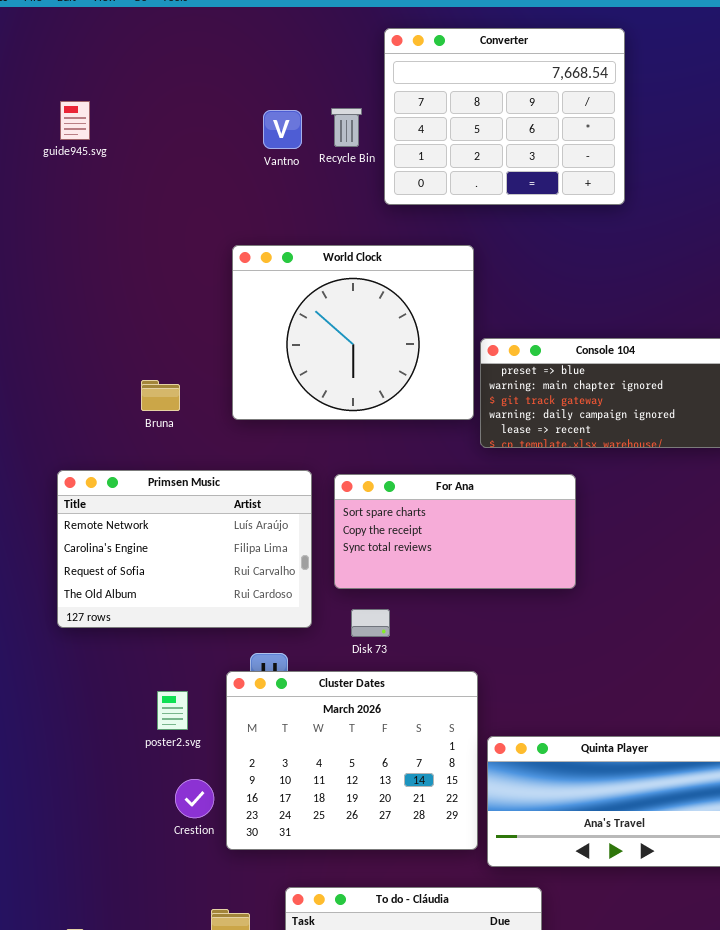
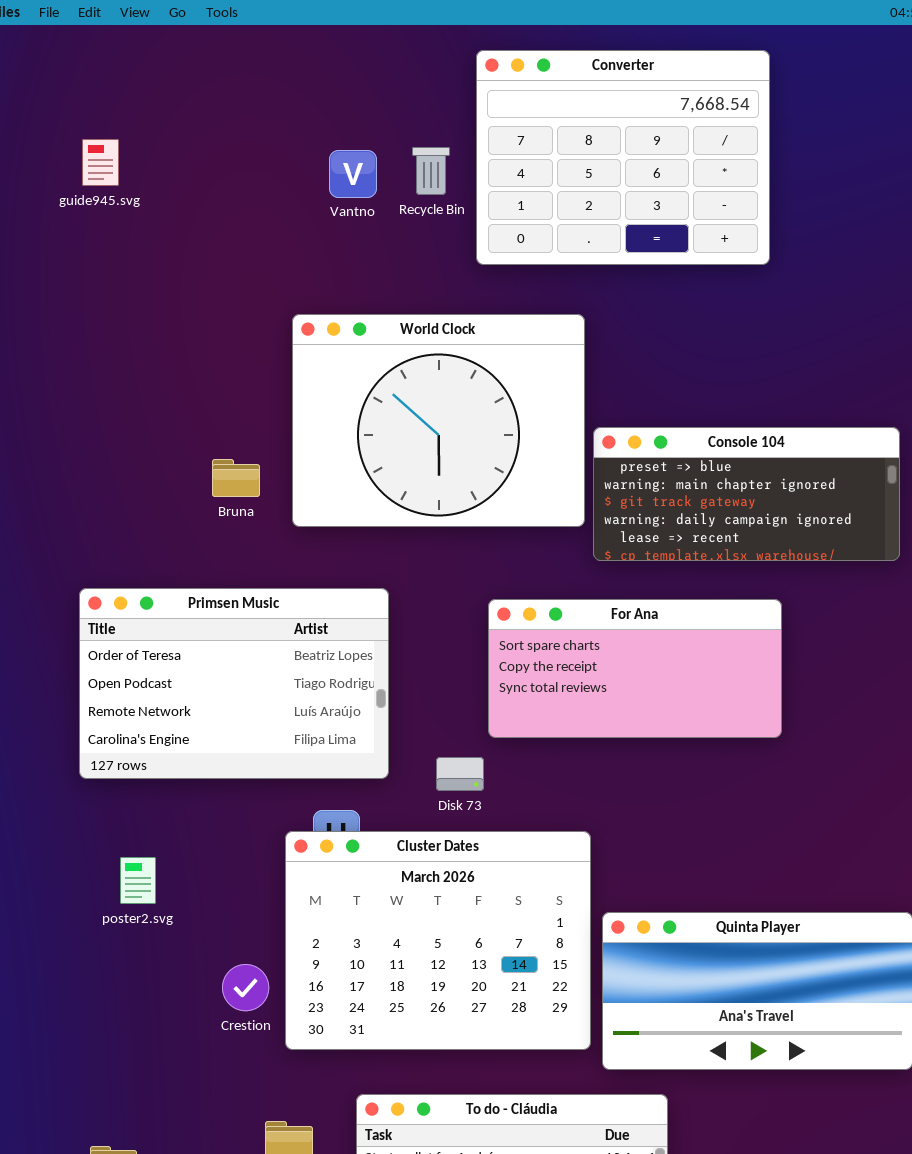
Bruna: [141,380,180,411] -> [212,459,260,497], moved
Primsen Music: [57,470,312,628] -> [79,588,389,779], scrolled up 2 rows
For Ana: [334,474,576,589] -> [488,599,782,738], moved
poster2.svg: [157,691,188,730] -> [120,857,156,904], moved

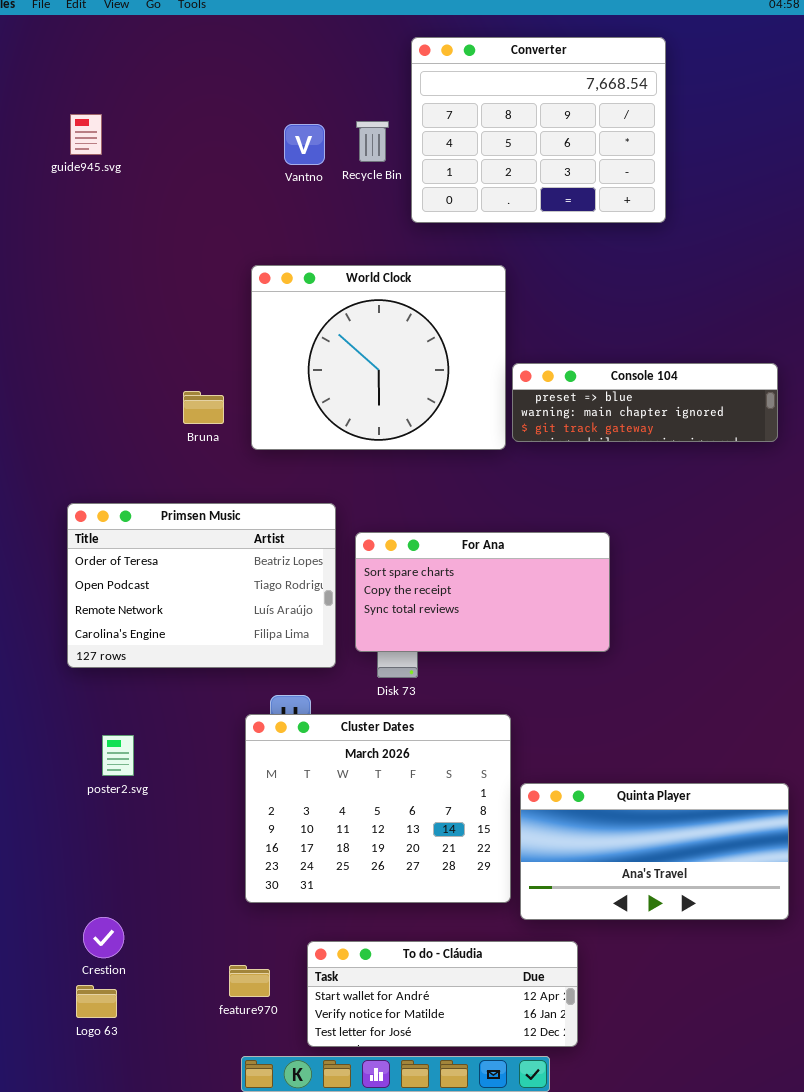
Console 104: [593,427,900,561] -> [512,363,778,442], resized
For Ana: [488,599,782,738] -> [355,532,610,652], moved
Crestion: [222,964,269,1011] -> [83,917,124,958], moved

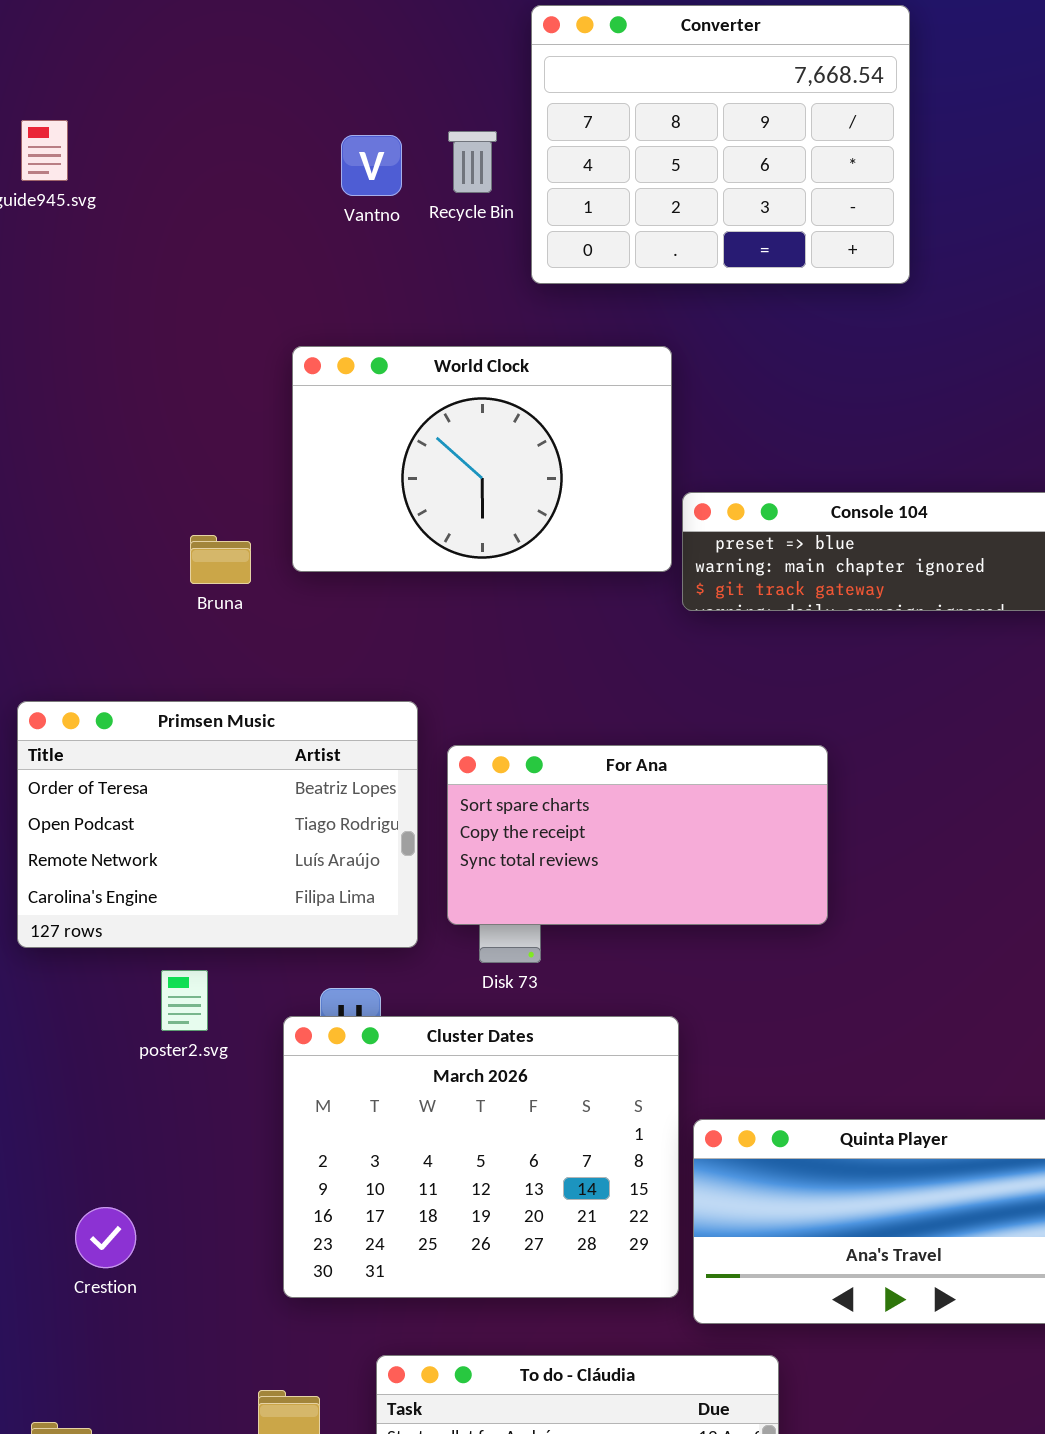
World Clock: [251,265,506,450] -> [292,346,672,572], resized
poster2.svg: [102,735,134,776] -> [161,970,208,1031], moved
Crestion: [83,917,124,958] -> [75,1207,136,1268], moved

